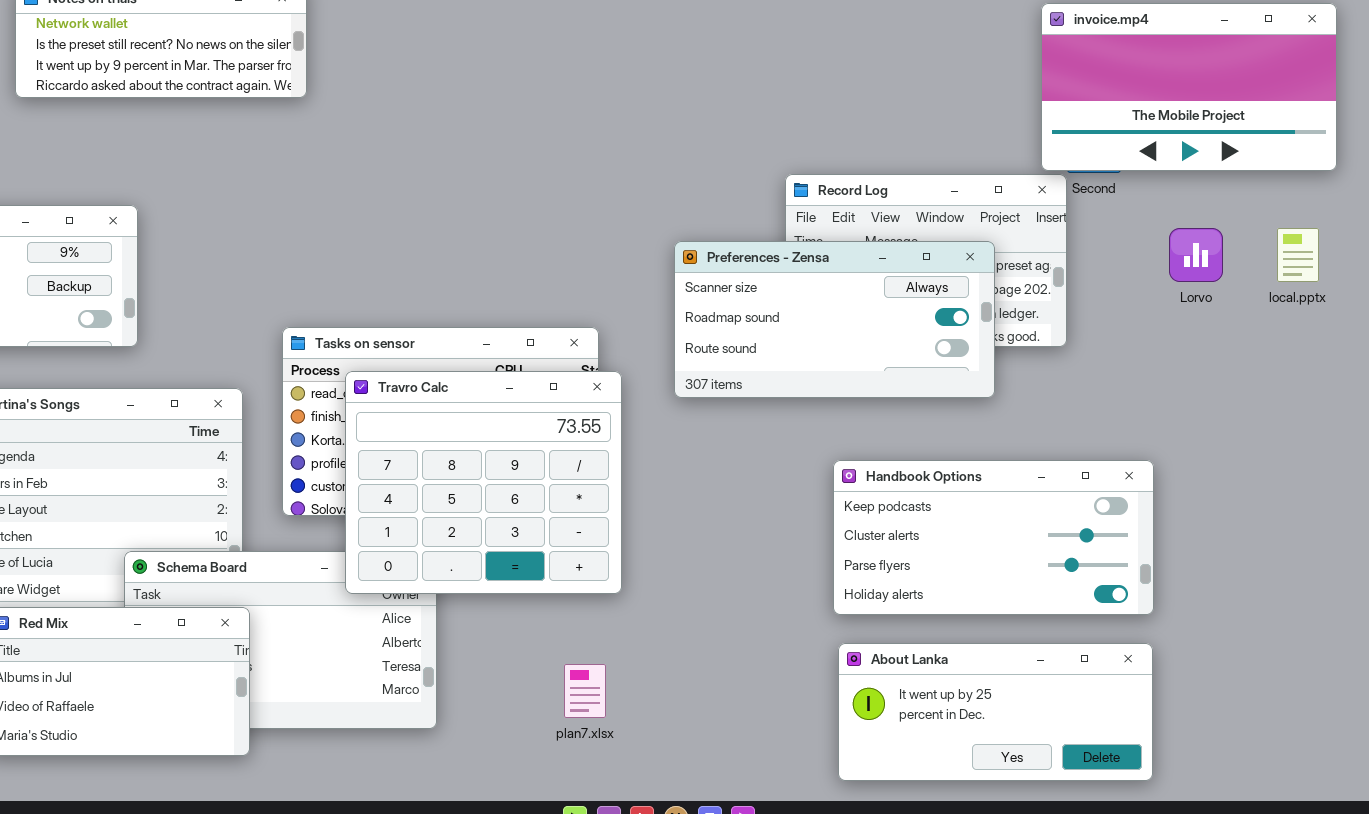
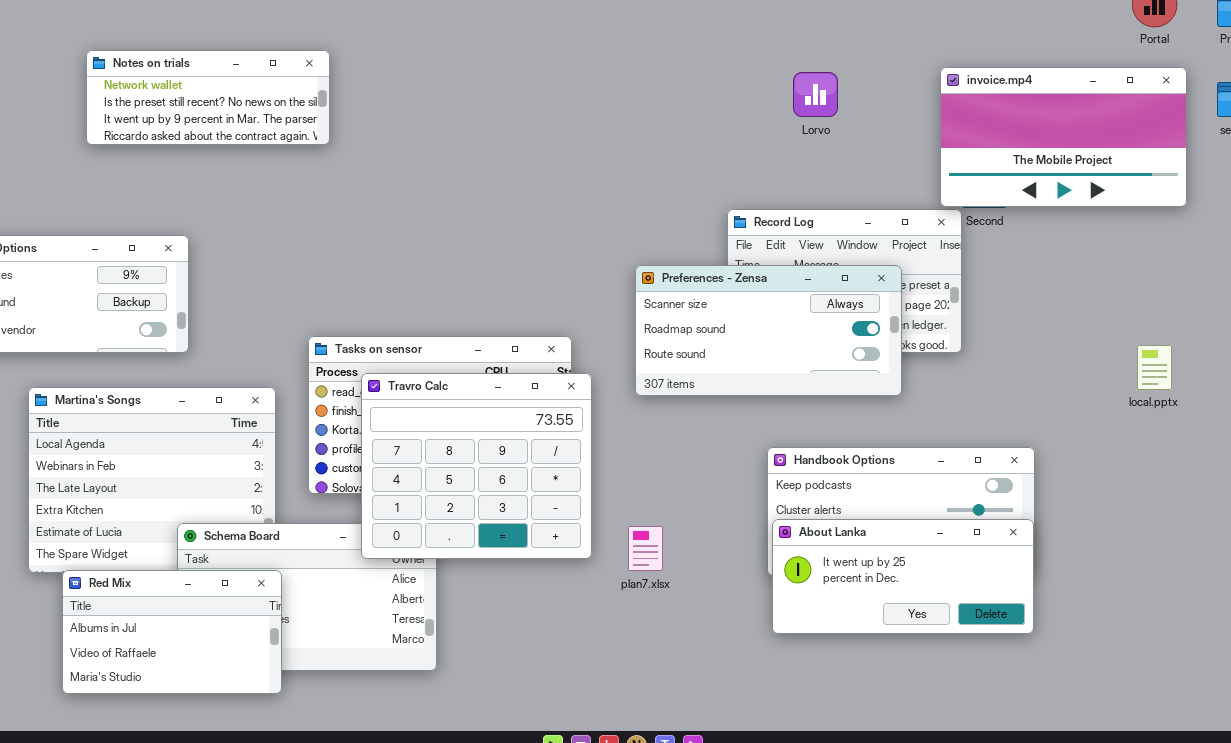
Lorvo: [1169,228,1223,282] -> [793,72,838,117], moved
local.pptx: [1277,228,1319,282] -> [1137,345,1172,390], moved
About Lanka: [838,643,1153,781] -> [772,519,1034,634], moved
plan7.xlsx: [564,664,606,718] -> [628,526,663,571], moved

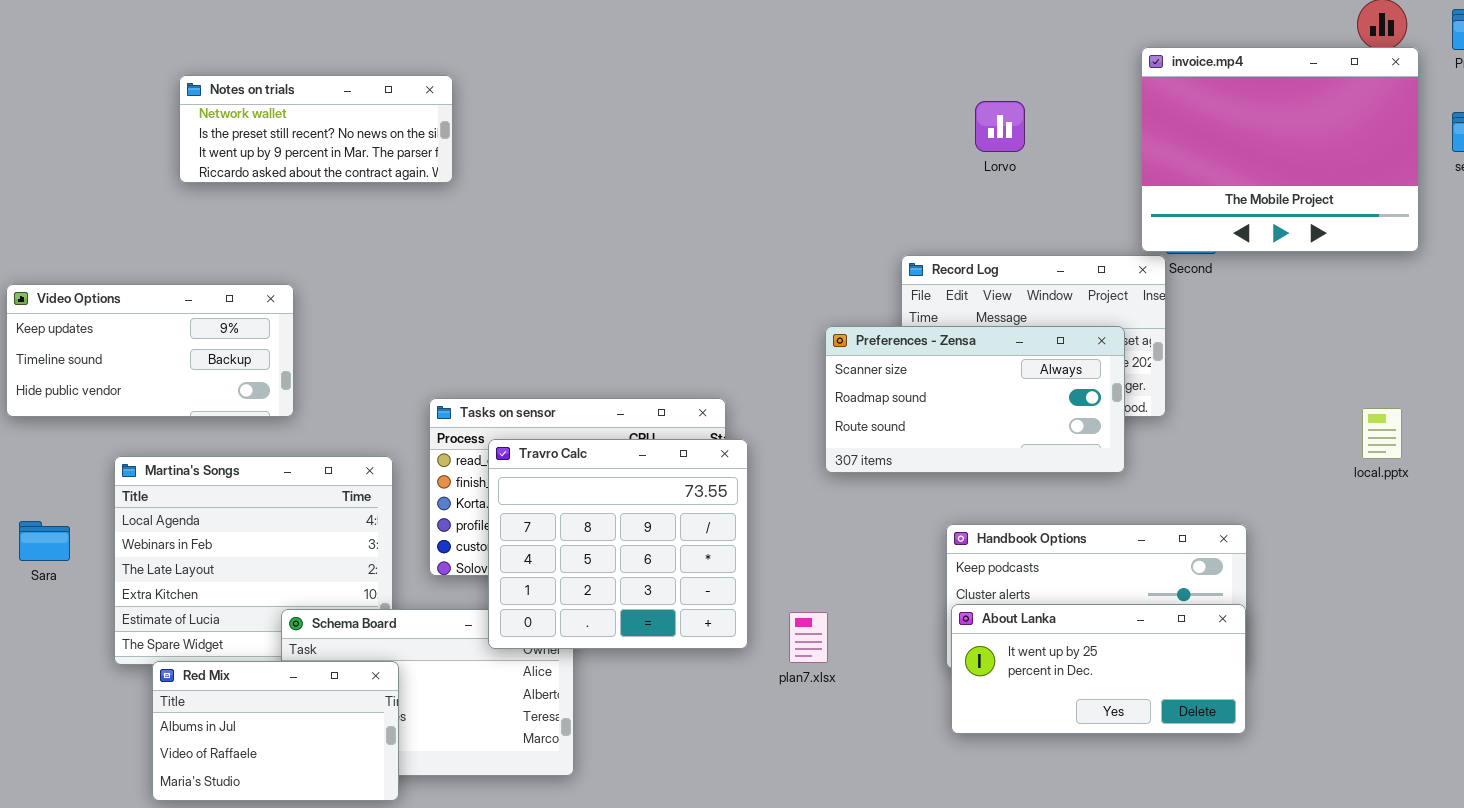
invoice.mp4: [940,67,1187,207] -> [1141,47,1419,252], resized
Preferences - Zensa: [635,265,902,396] -> [825,326,1125,473], moved

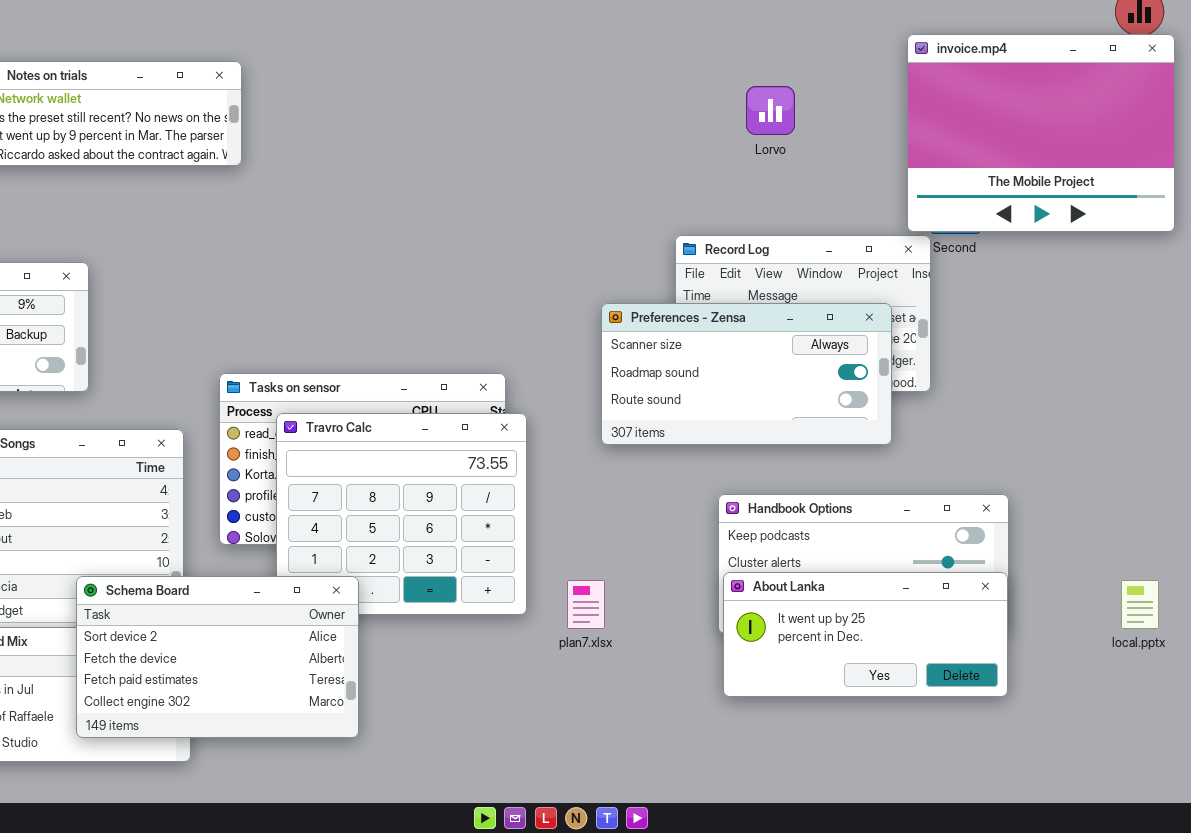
local.pptx: [1362,408,1402,459] -> [1121,580,1159,629], moved
Schema Board: [281,609,574,776] -> [76,576,359,738], raised

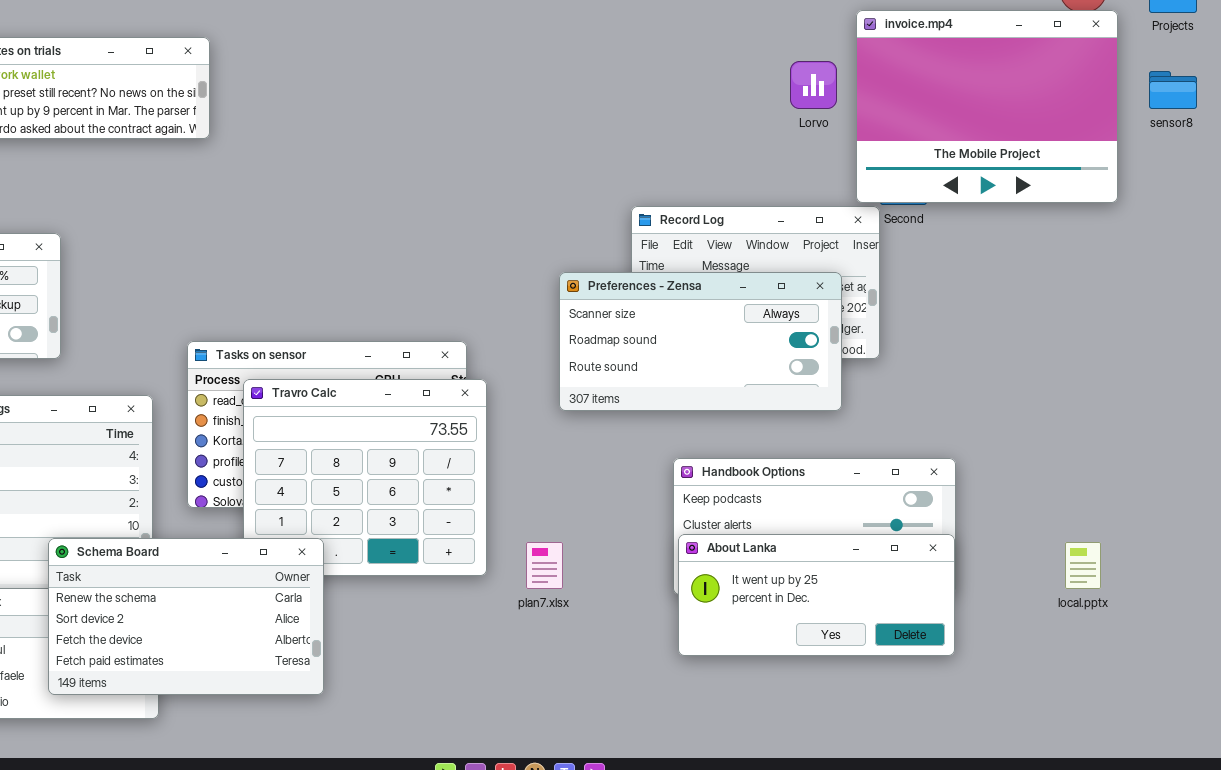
Lorvo: [746,86,795,135] -> [790,61,837,109], moved
Schema Board: [76,576,359,738] -> [48,538,324,695], scrolled up 1 row

